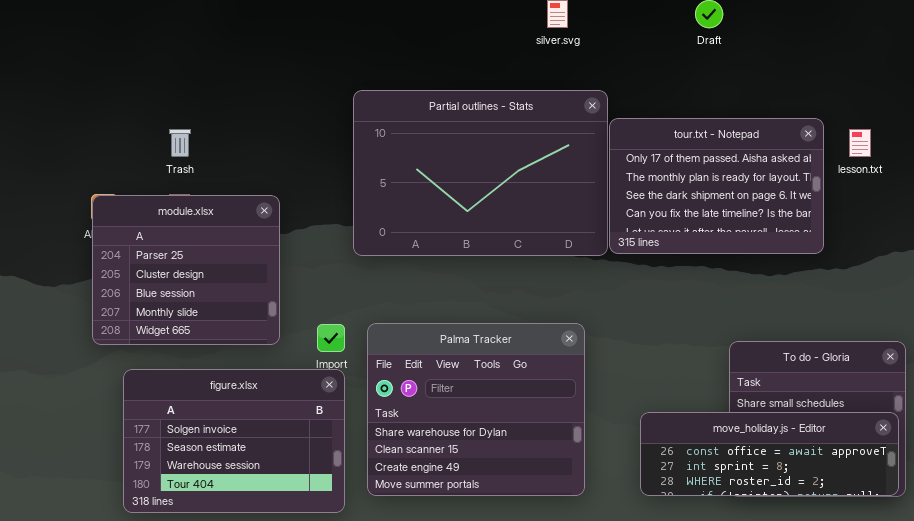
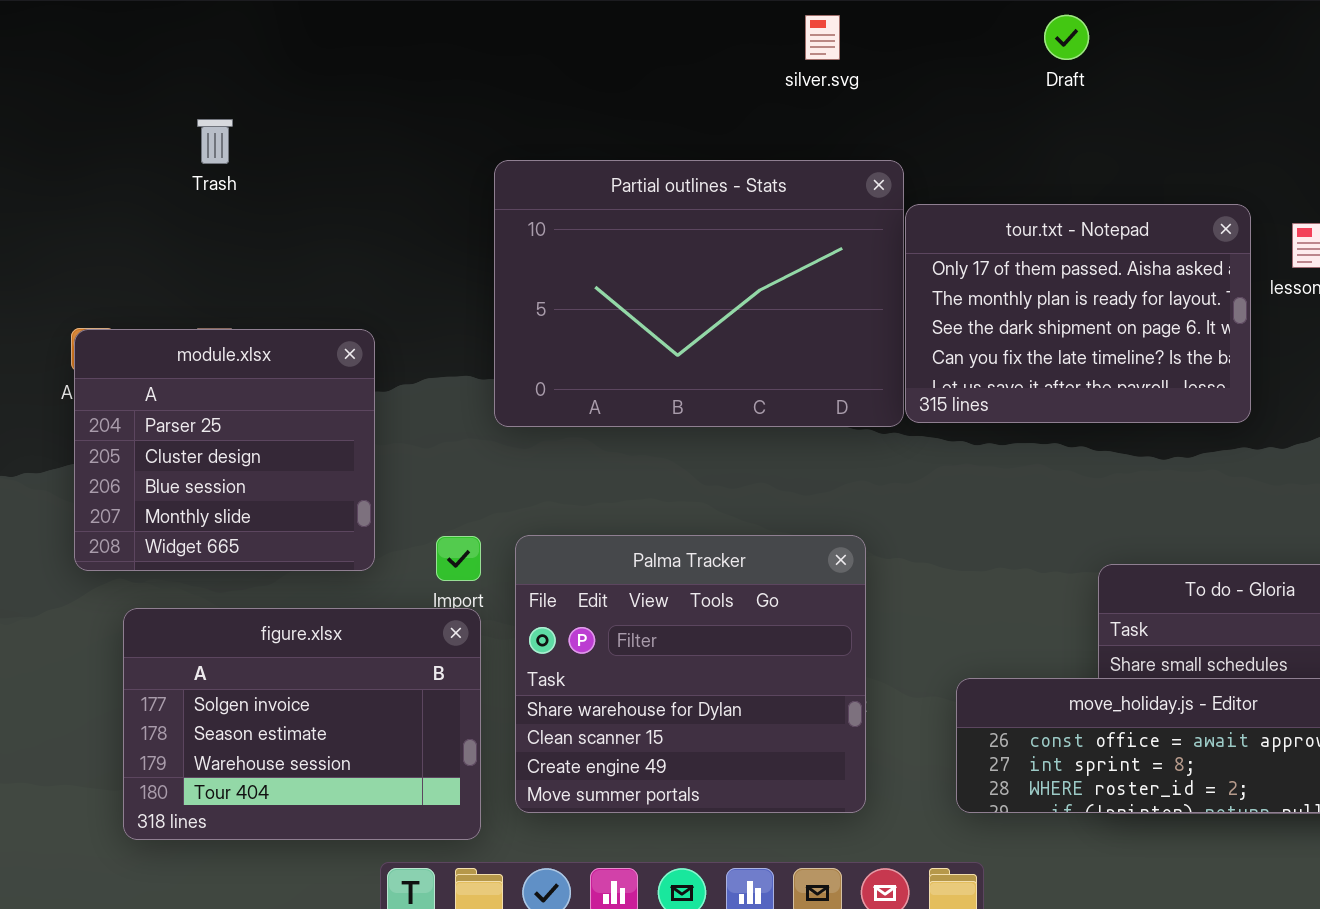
Trash: [169,129,191,157] -> [197,119,233,164], moved

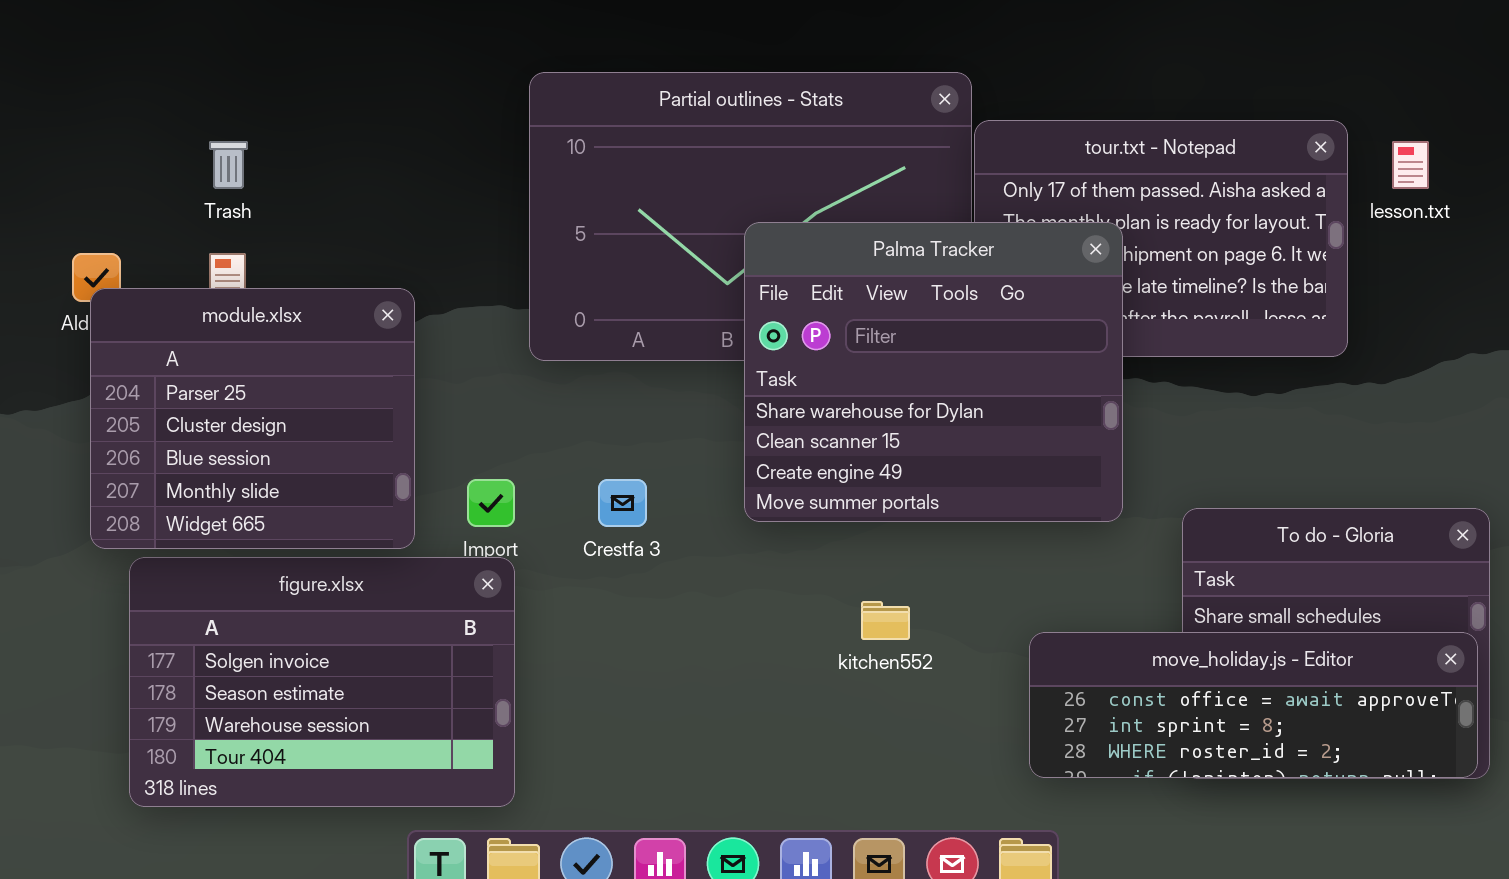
Trash: [197,119,233,164] -> [209,141,248,189], moved
module.xlsx: [74,329,375,571] -> [90,288,415,549], moved
Palma Tracker: [515,535,866,813] -> [744,222,1123,522], moved

